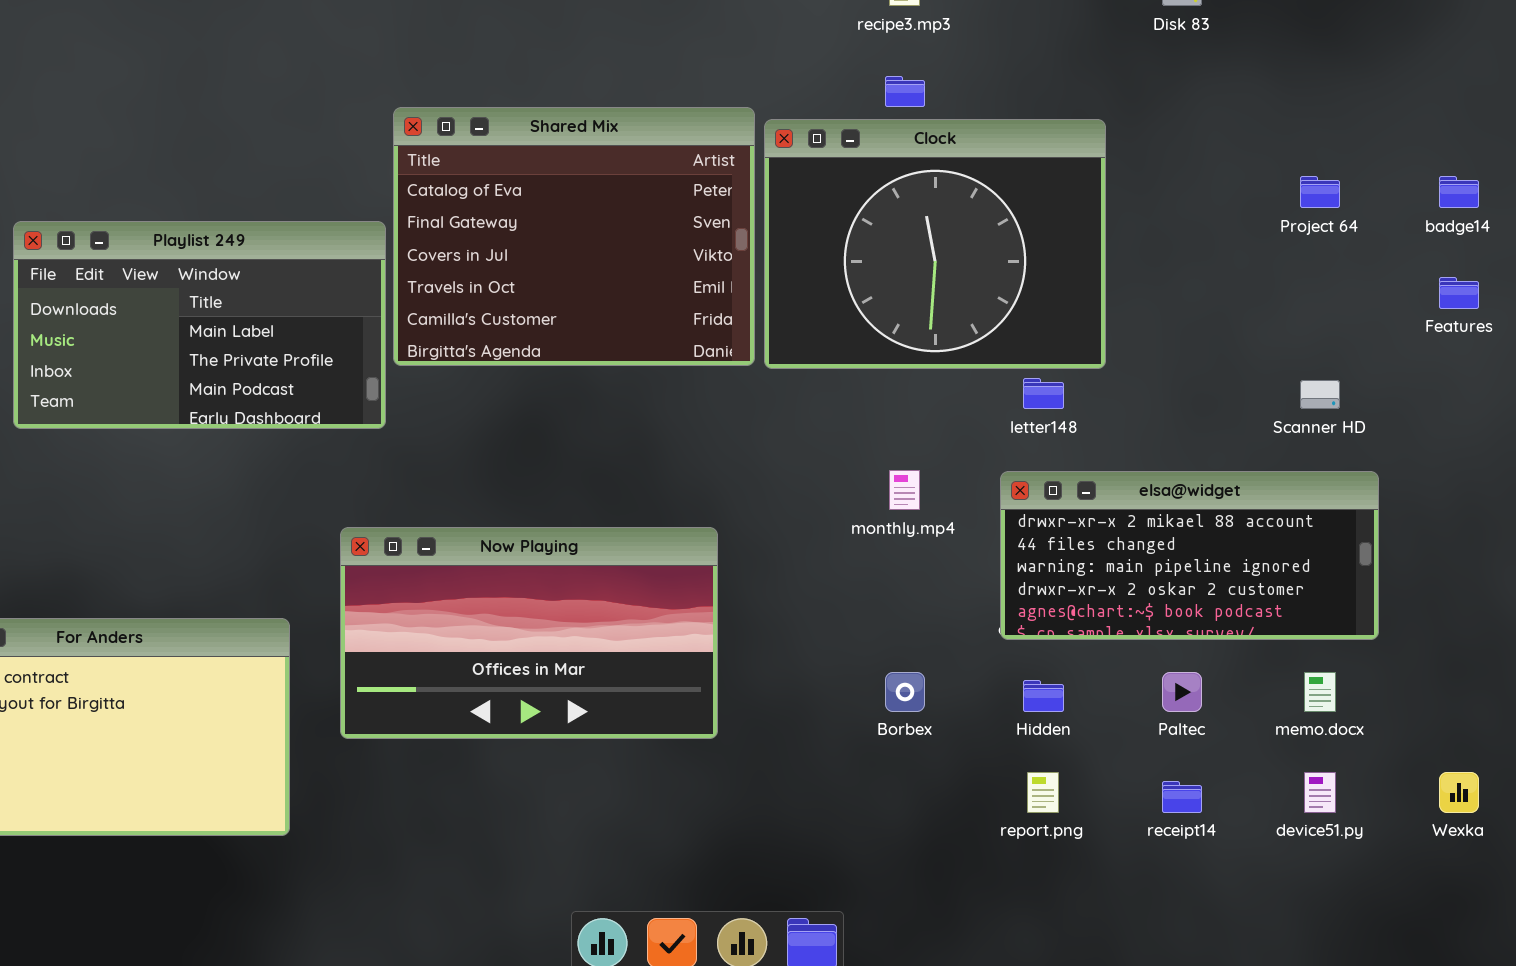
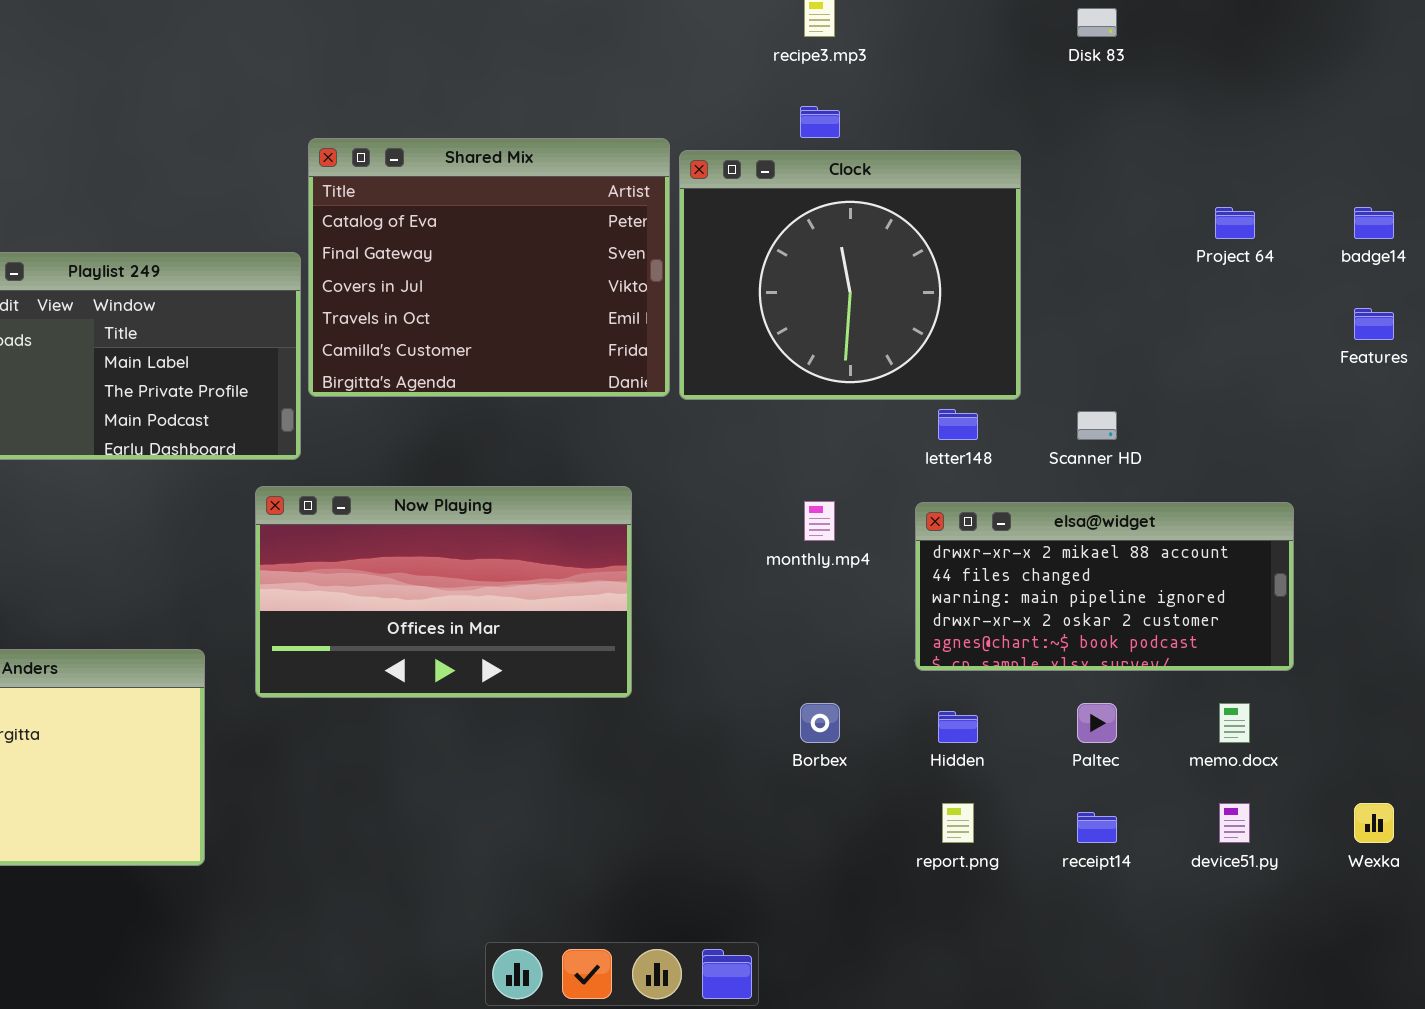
Scanner HD: [1300,380,1340,409] -> [1077,411,1117,440], moved
Now Playing: [340,527,718,739] -> [255,486,632,698], moved

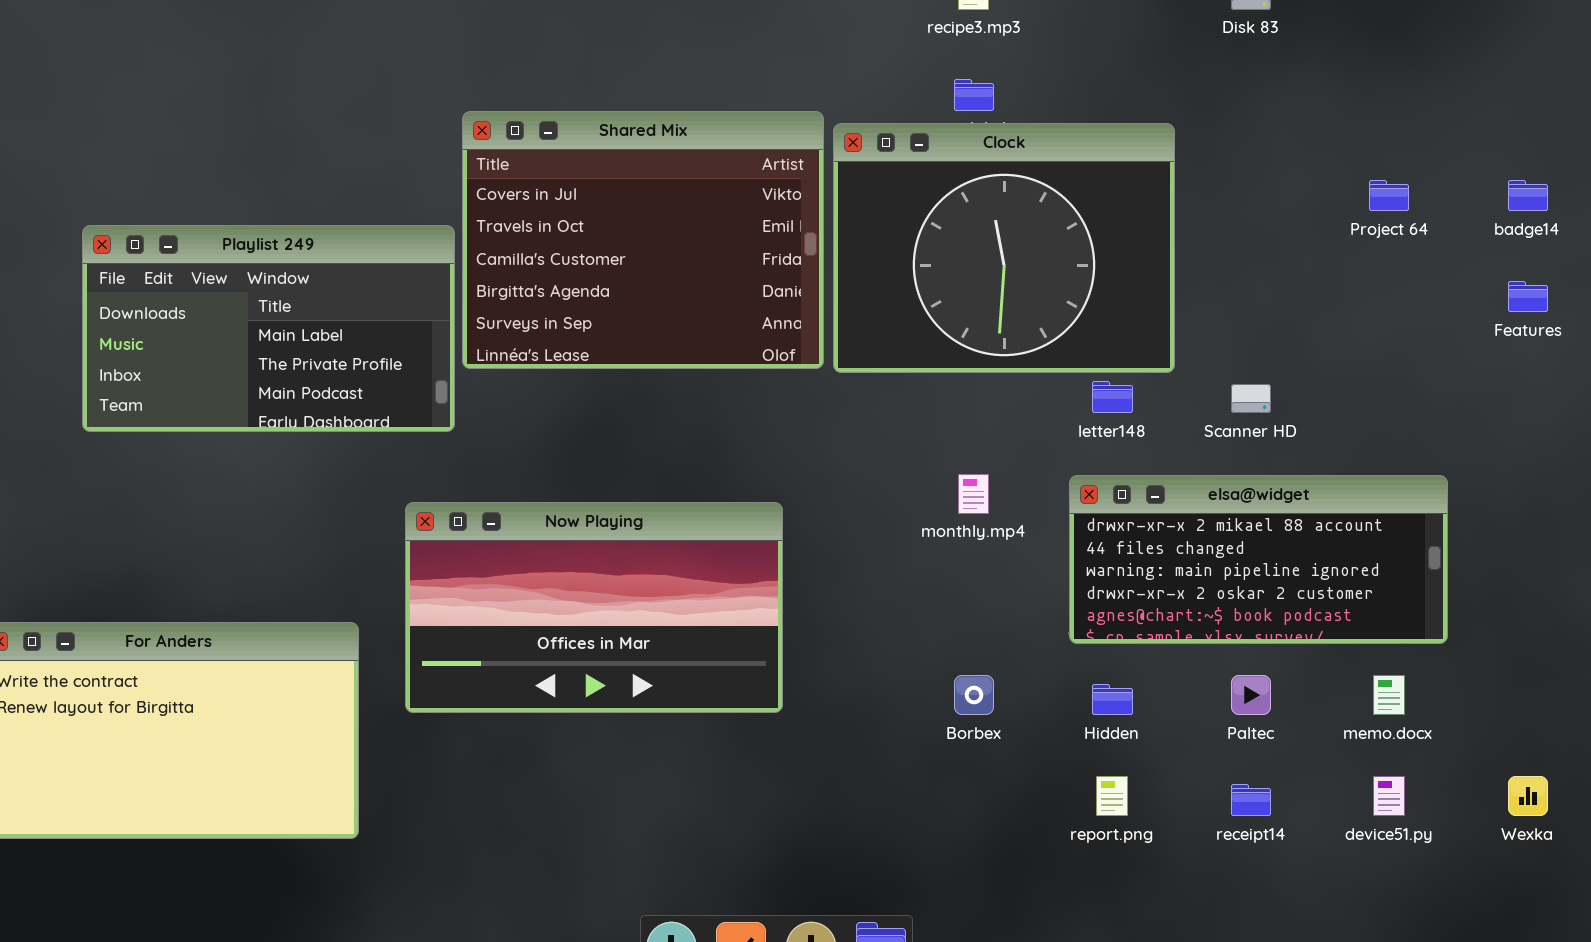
Shared Mix: [308,138,670,397] -> [462,111,824,369], scrolled down 2 rows
Now Playing: [255,486,632,698] -> [405,502,783,713], moved

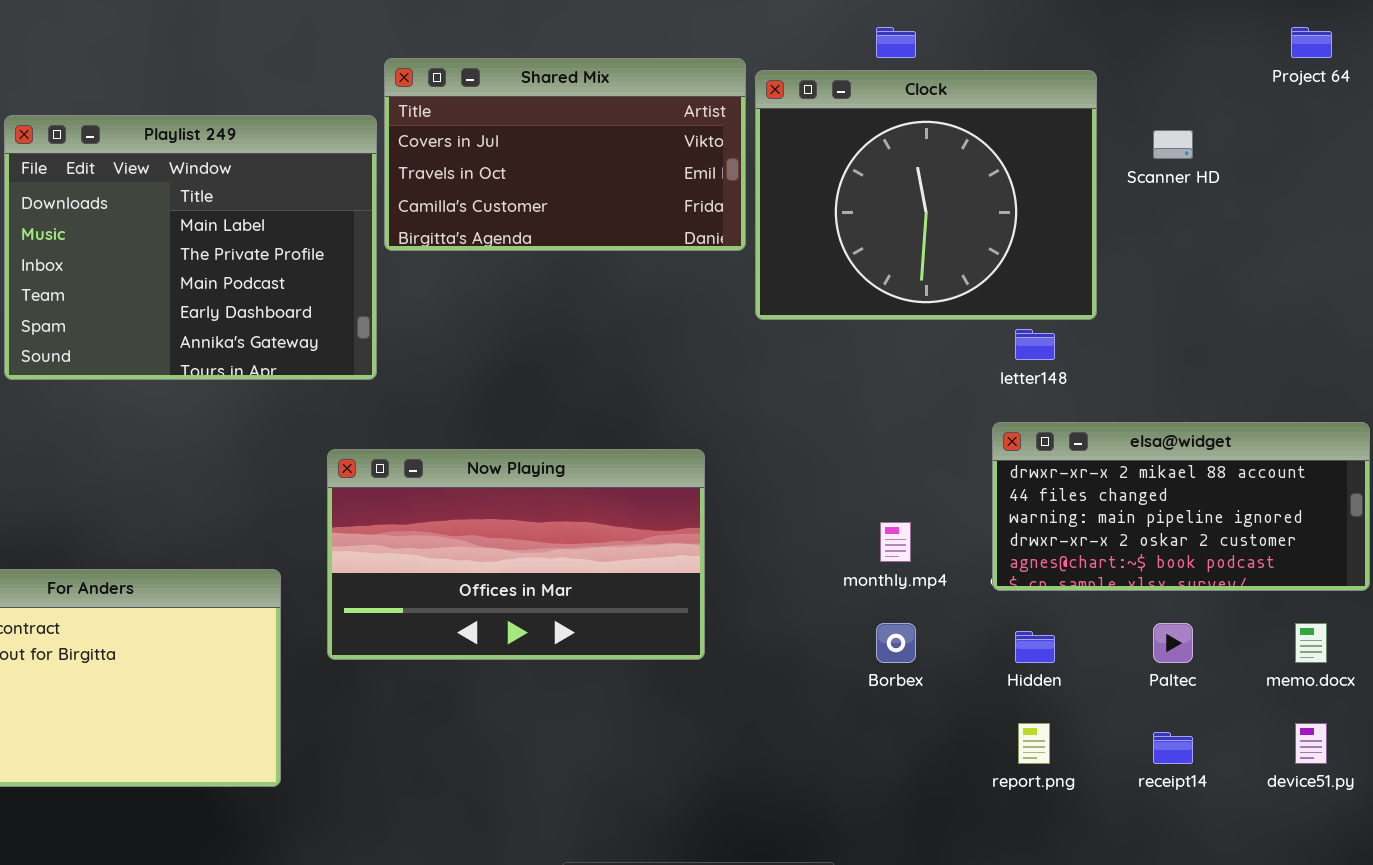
Shared Mix: [462,111,824,369] -> [384,58,746,251], resized
Project 64: [1369,180,1409,211] -> [1291,27,1332,58], moved
Playlist 249: [82,225,455,432] -> [4,115,377,380], resized
Scanner HD: [1231,384,1271,413] -> [1153,130,1193,159], moved
monthly.mp4: [958,474,989,514] -> [880,522,911,562], moved

